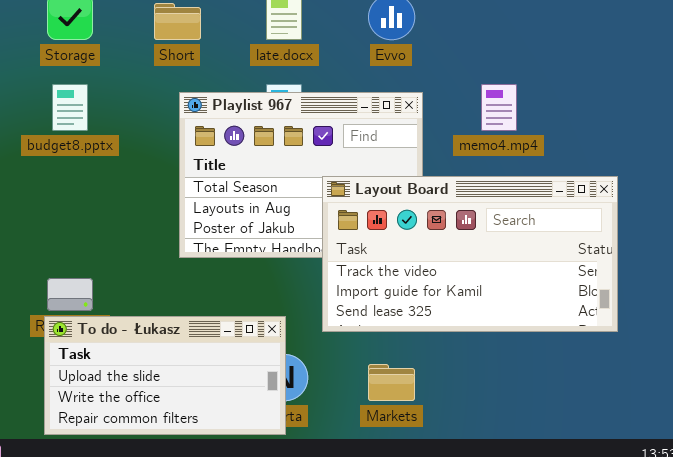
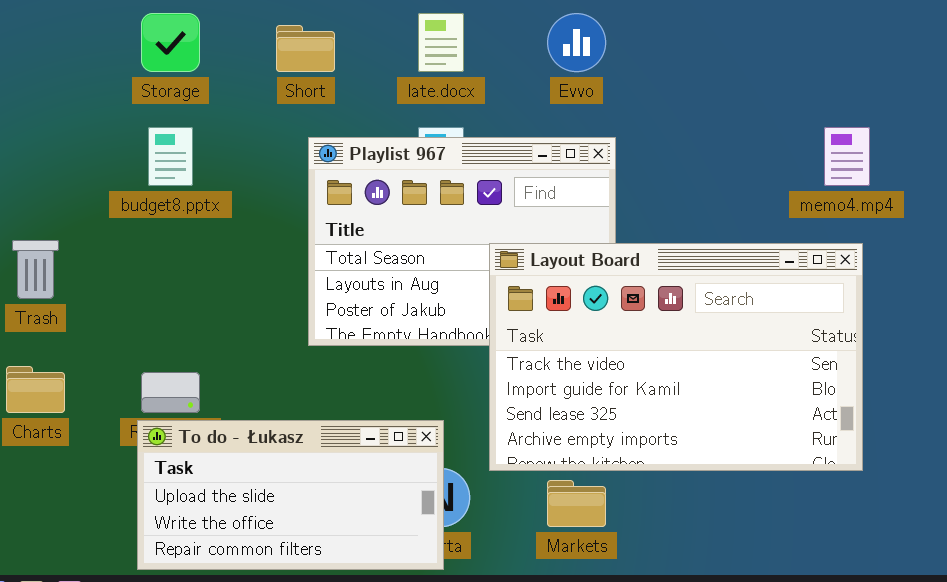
memo4.mp4: [481,84,517,131] -> [824,127,870,186], moved
Layout Board: [322,176,618,332] -> [489,243,863,471], resized

